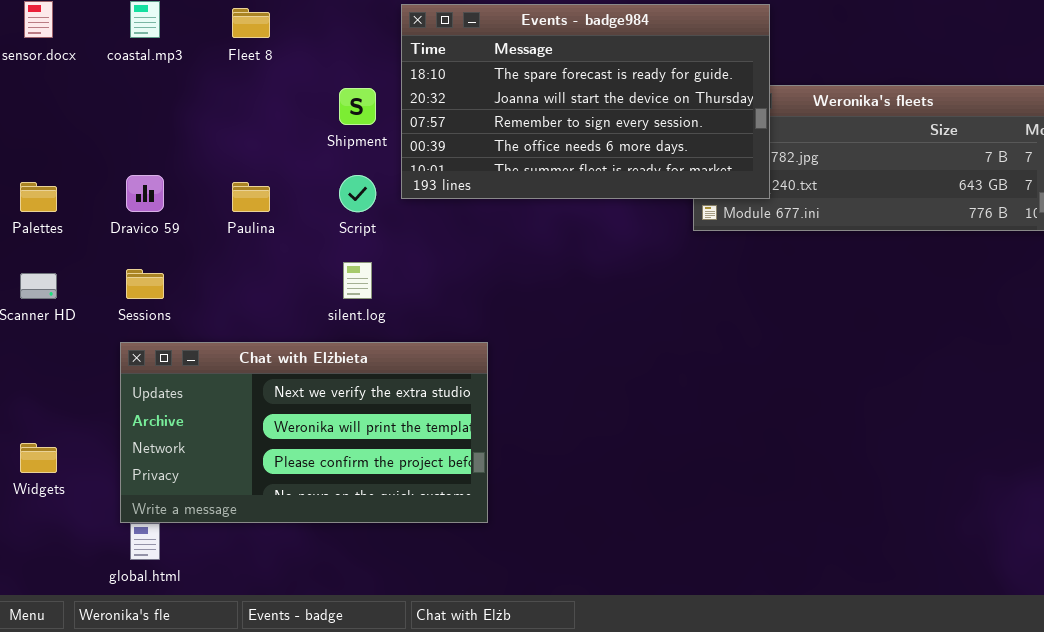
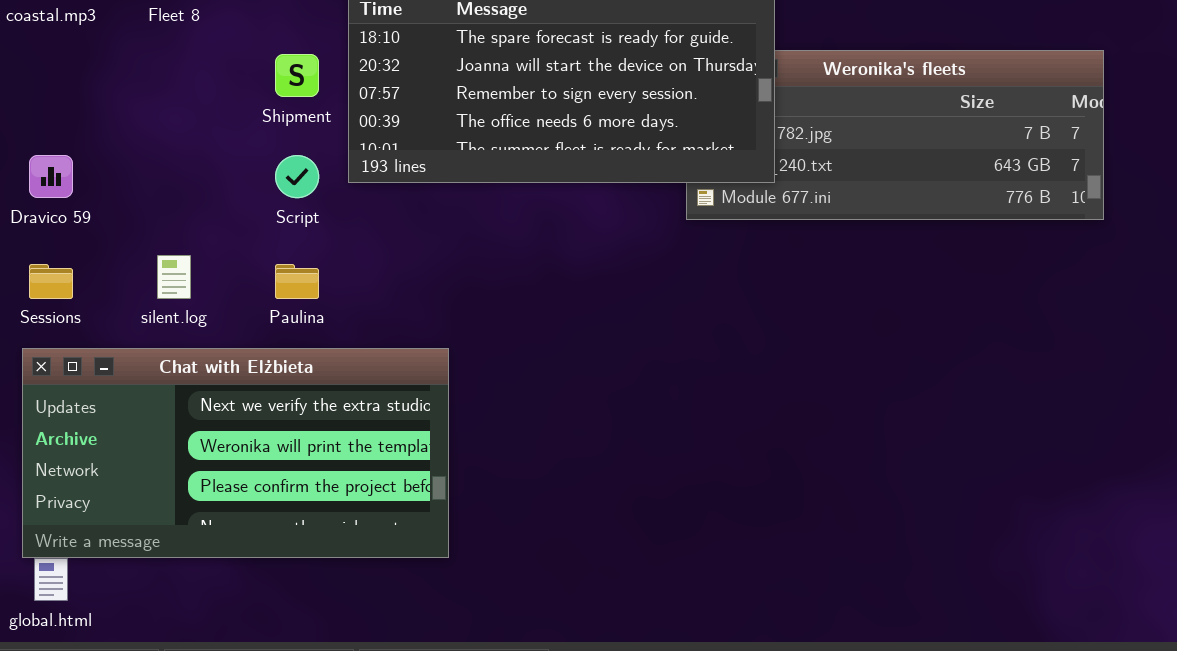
Paulina: [232,182,270,212] -> [275,264,319,299], moved
silent.log: [343,262,372,299] -> [157,255,191,299], moved

